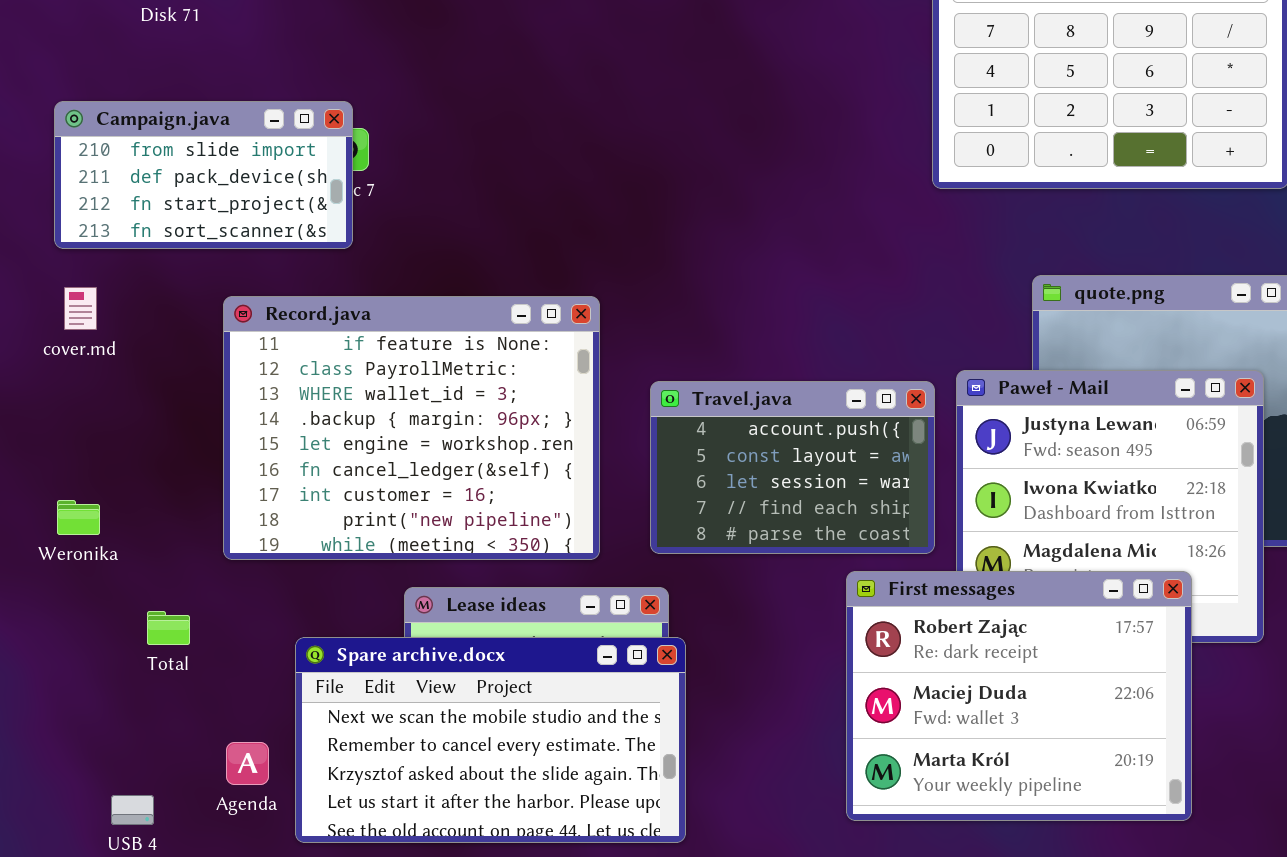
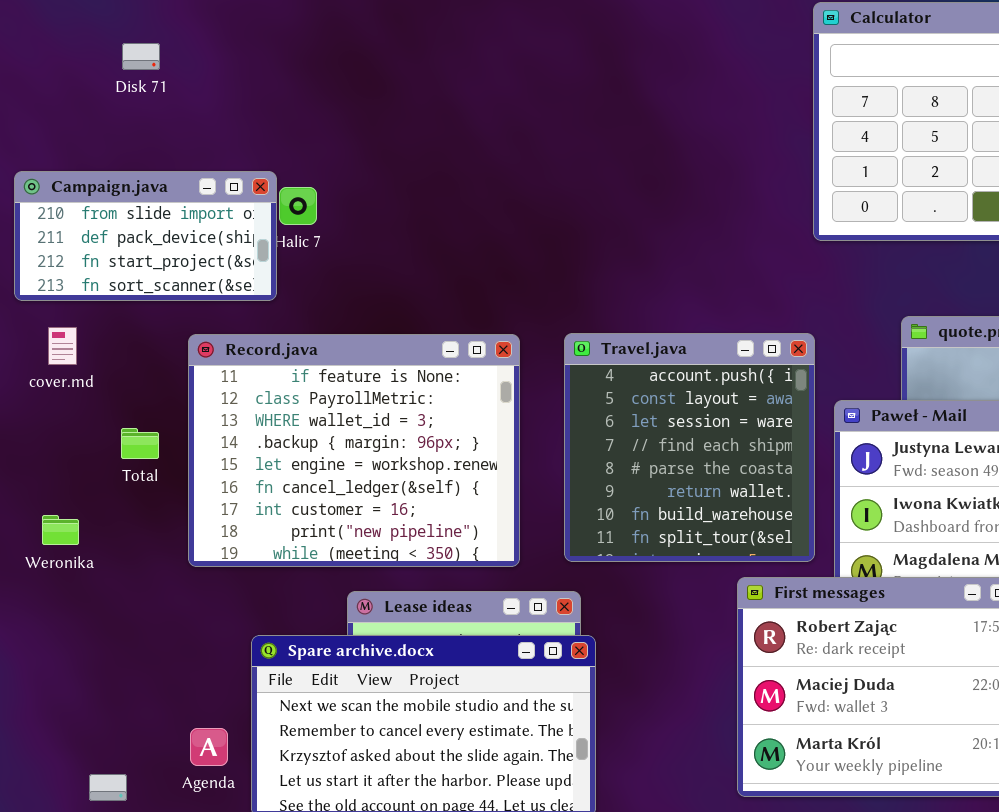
Campaign.java: [54,101,353,249] -> [14,171,277,301], moved
Travel.java: [650,381,935,554] -> [564,333,815,562], resized
Total: [147,611,190,645] -> [121,428,159,459], moved

